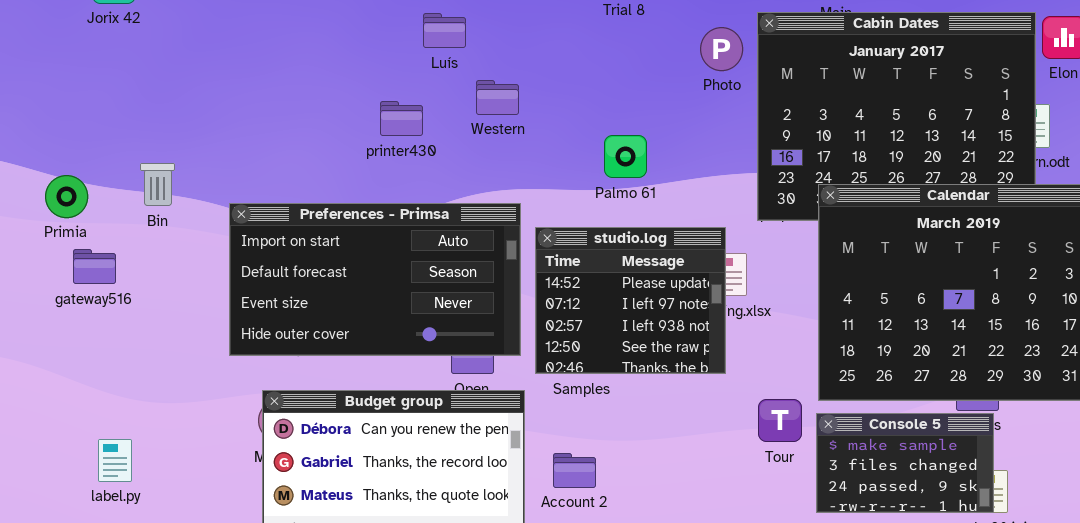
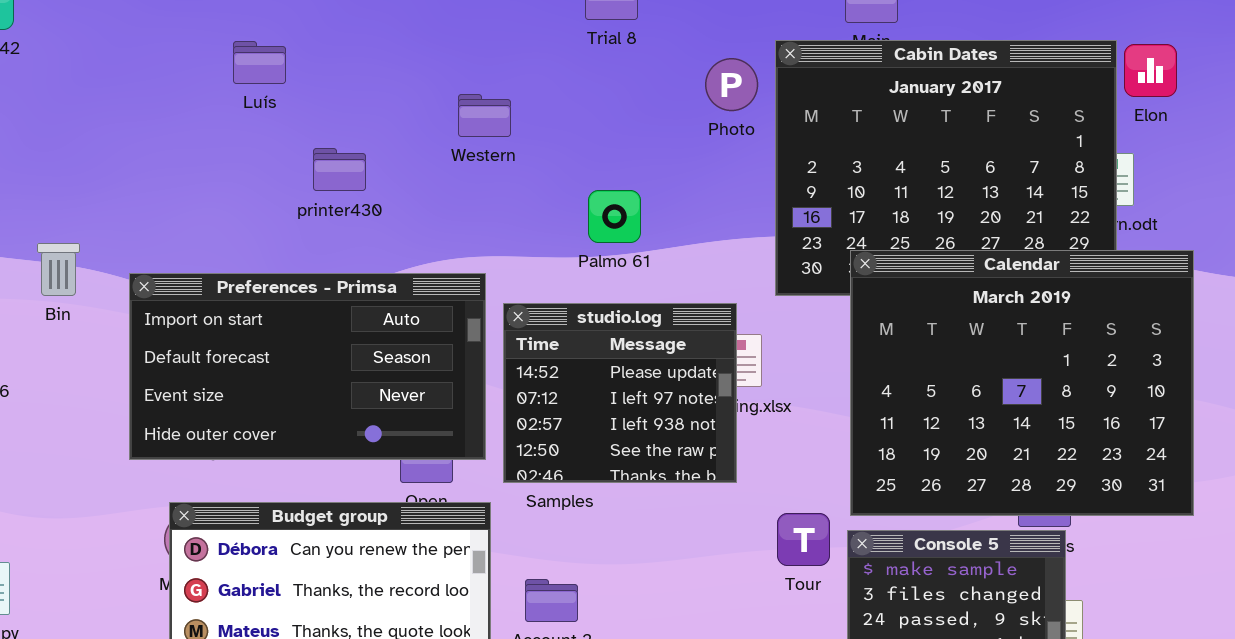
Luís: [423,13,466,48] -> [233,41,286,84], moved
Western: [476,80,519,115] -> [458,94,511,137], moved
Bin: [140,163,175,206] -> [37,243,80,296], moved

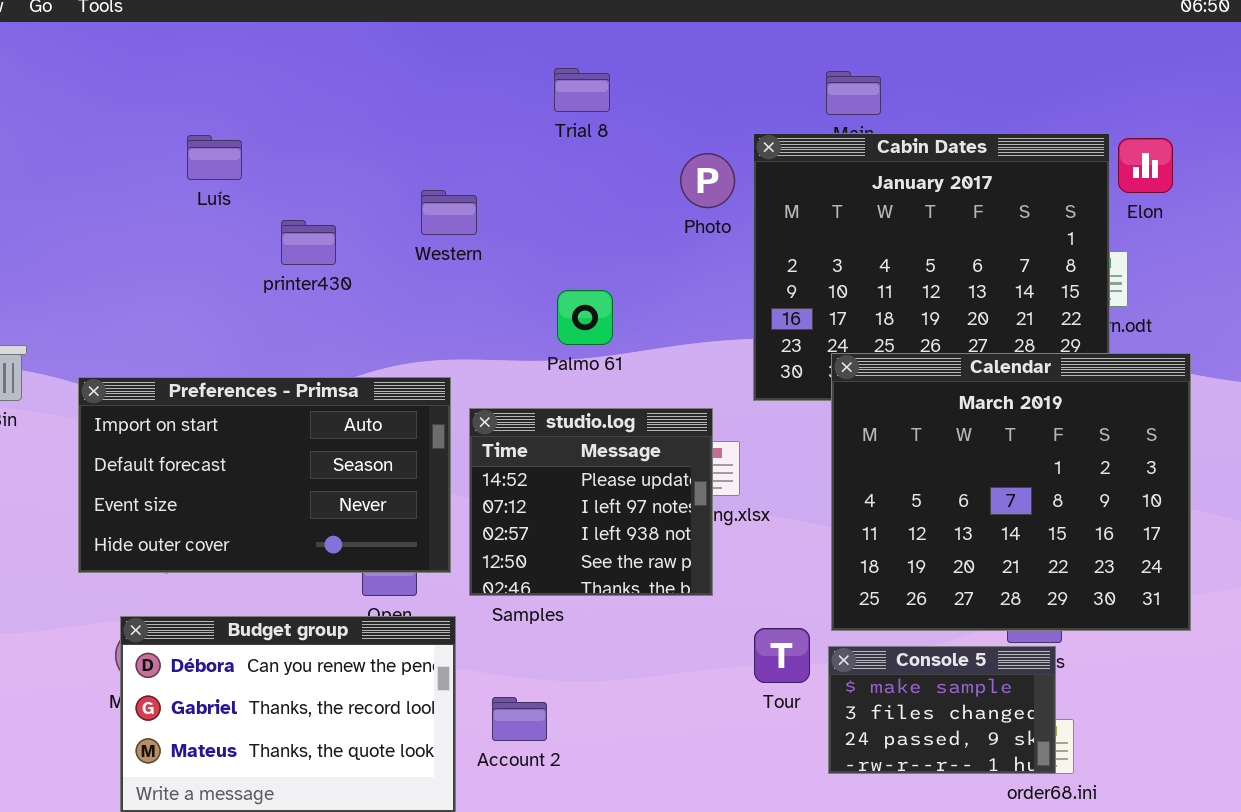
printer430: [313,148,366,191] -> [281,220,336,265], moved

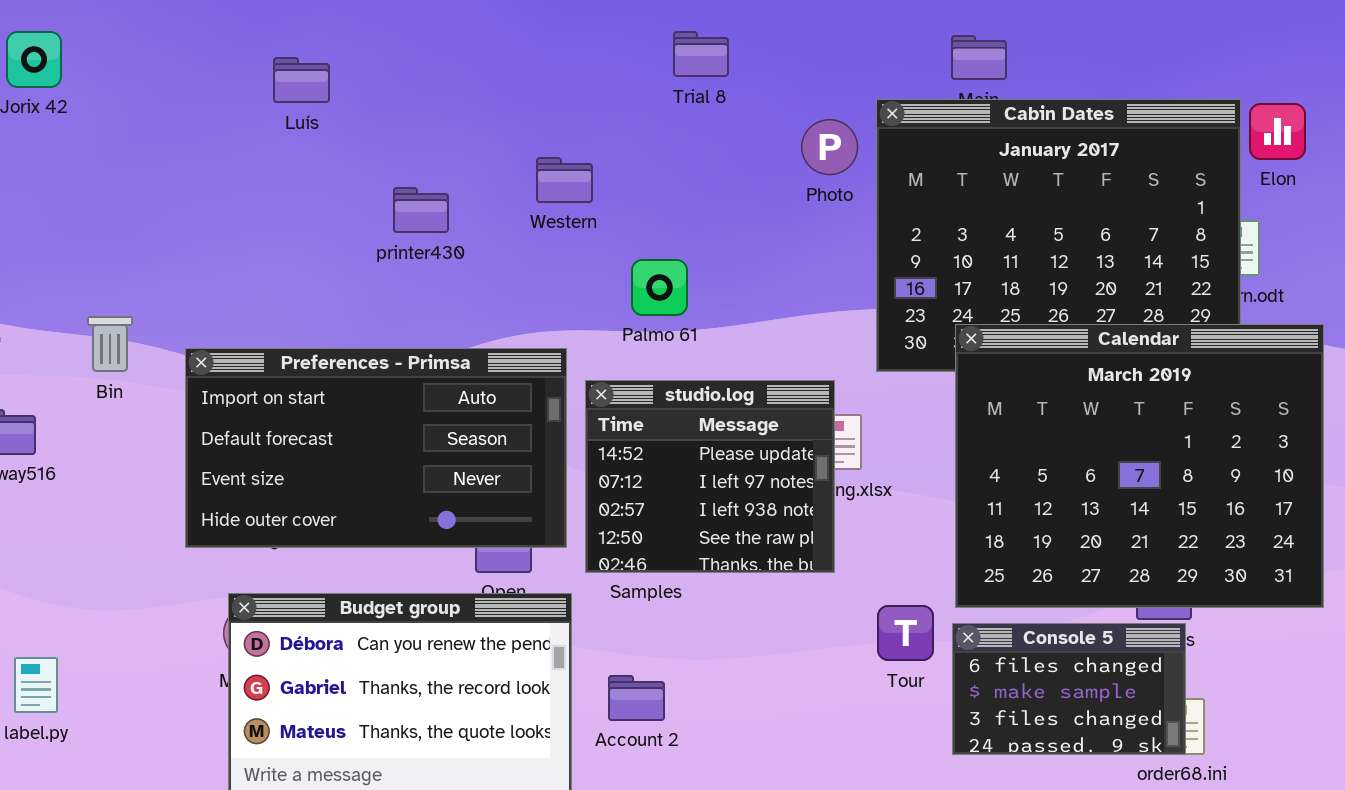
Luís: [187,135,242,180] -> [273,57,330,103], moved
Palmo 61: [557,290,613,345] -> [631,259,688,316], moved
Console 5: [828,646,1056,774] -> [952,623,1186,755], scrolled up 1 row

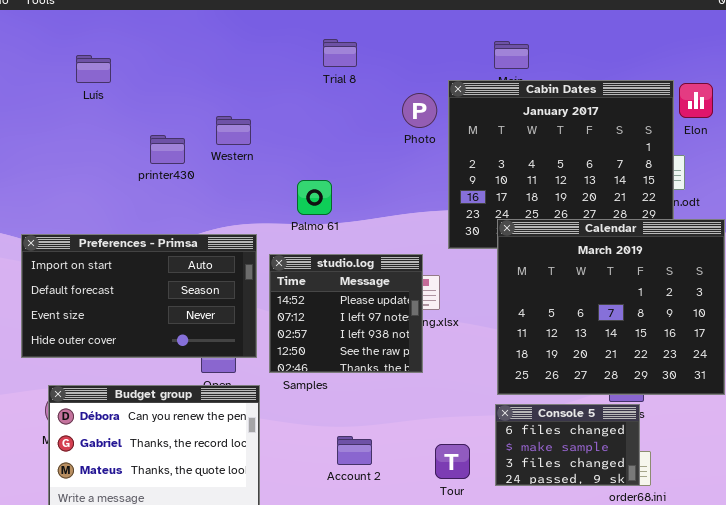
Western: [536,157,593,203] -> [216,116,251,145], moved
Tour: [877,605,934,661] -> [435,444,470,479], moved
Account 2: [608,675,665,721] -> [337,436,372,465], moved

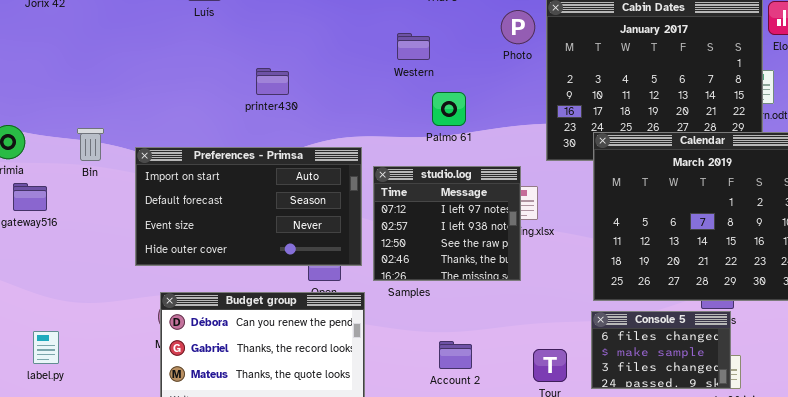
Western: [216,116,251,145] -> [397,33,430,60], moved
printer430: [150,135,185,164] -> [256,68,289,95], moved
Palmo 61: [297,180,332,215] -> [432,92,466,126], moved
studio.log: [269,254,423,373] -> [373,166,521,281], scrolled down 1 row

